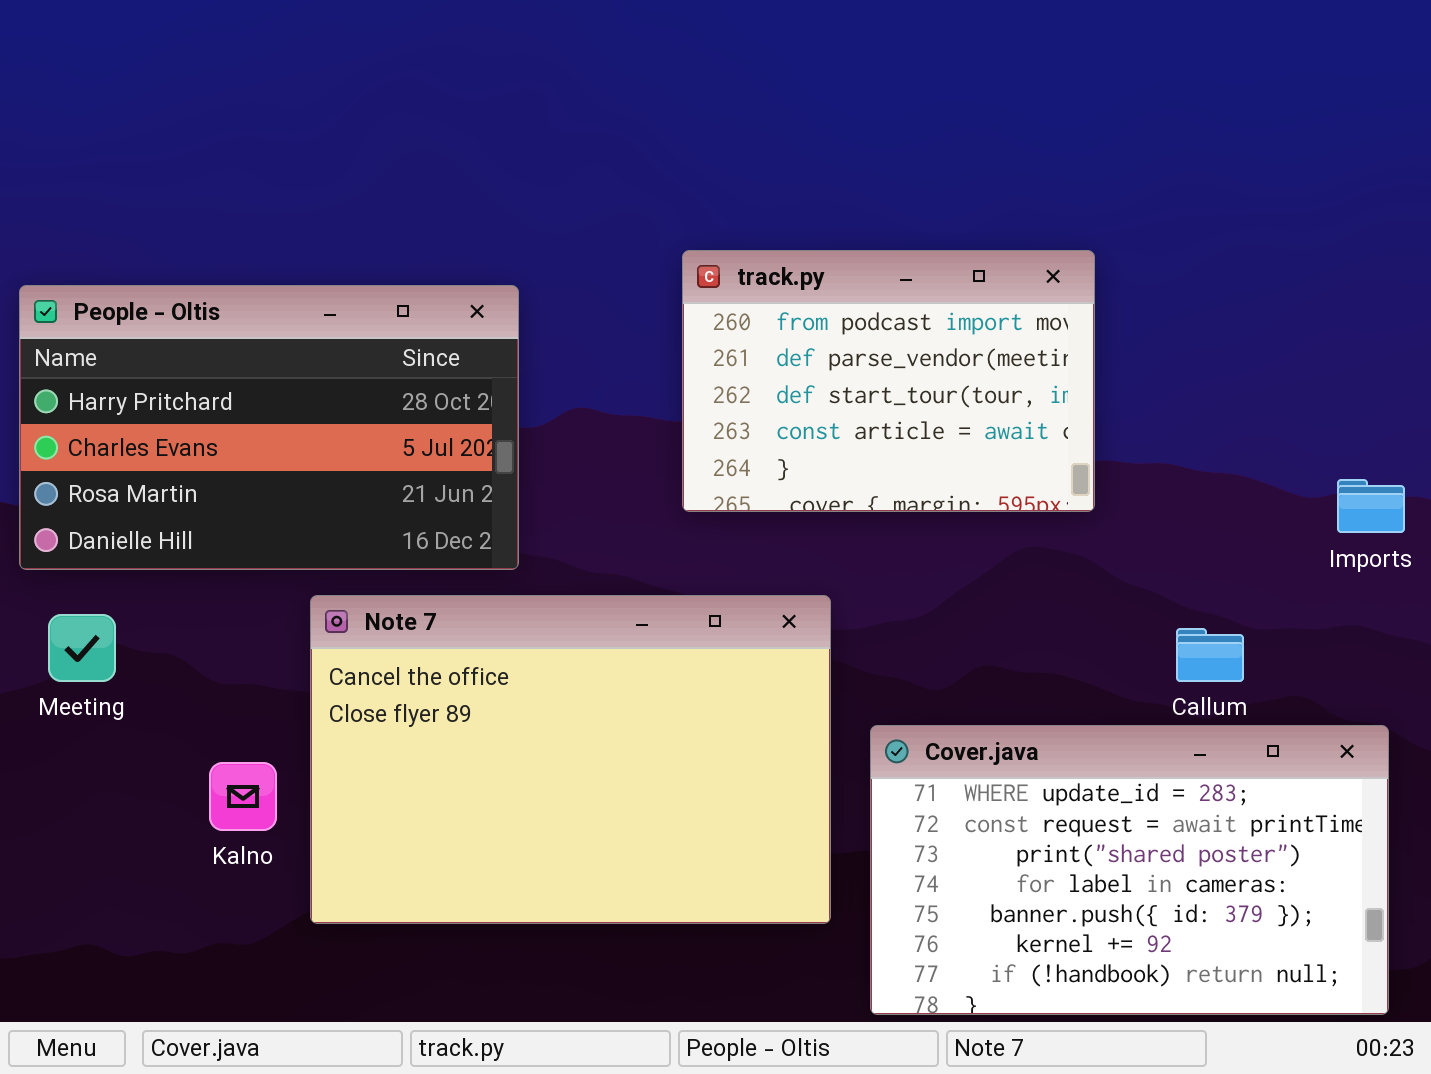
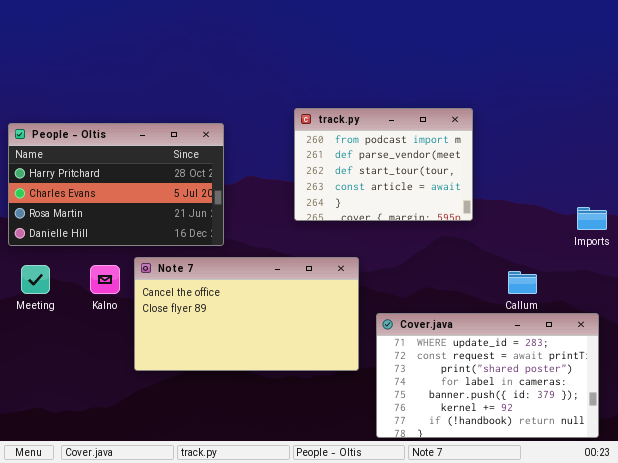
Note 7: [310,595,831,924] -> [134,257,359,371], resized
Kalno: [209,762,277,831] -> [90,265,120,294], moved

